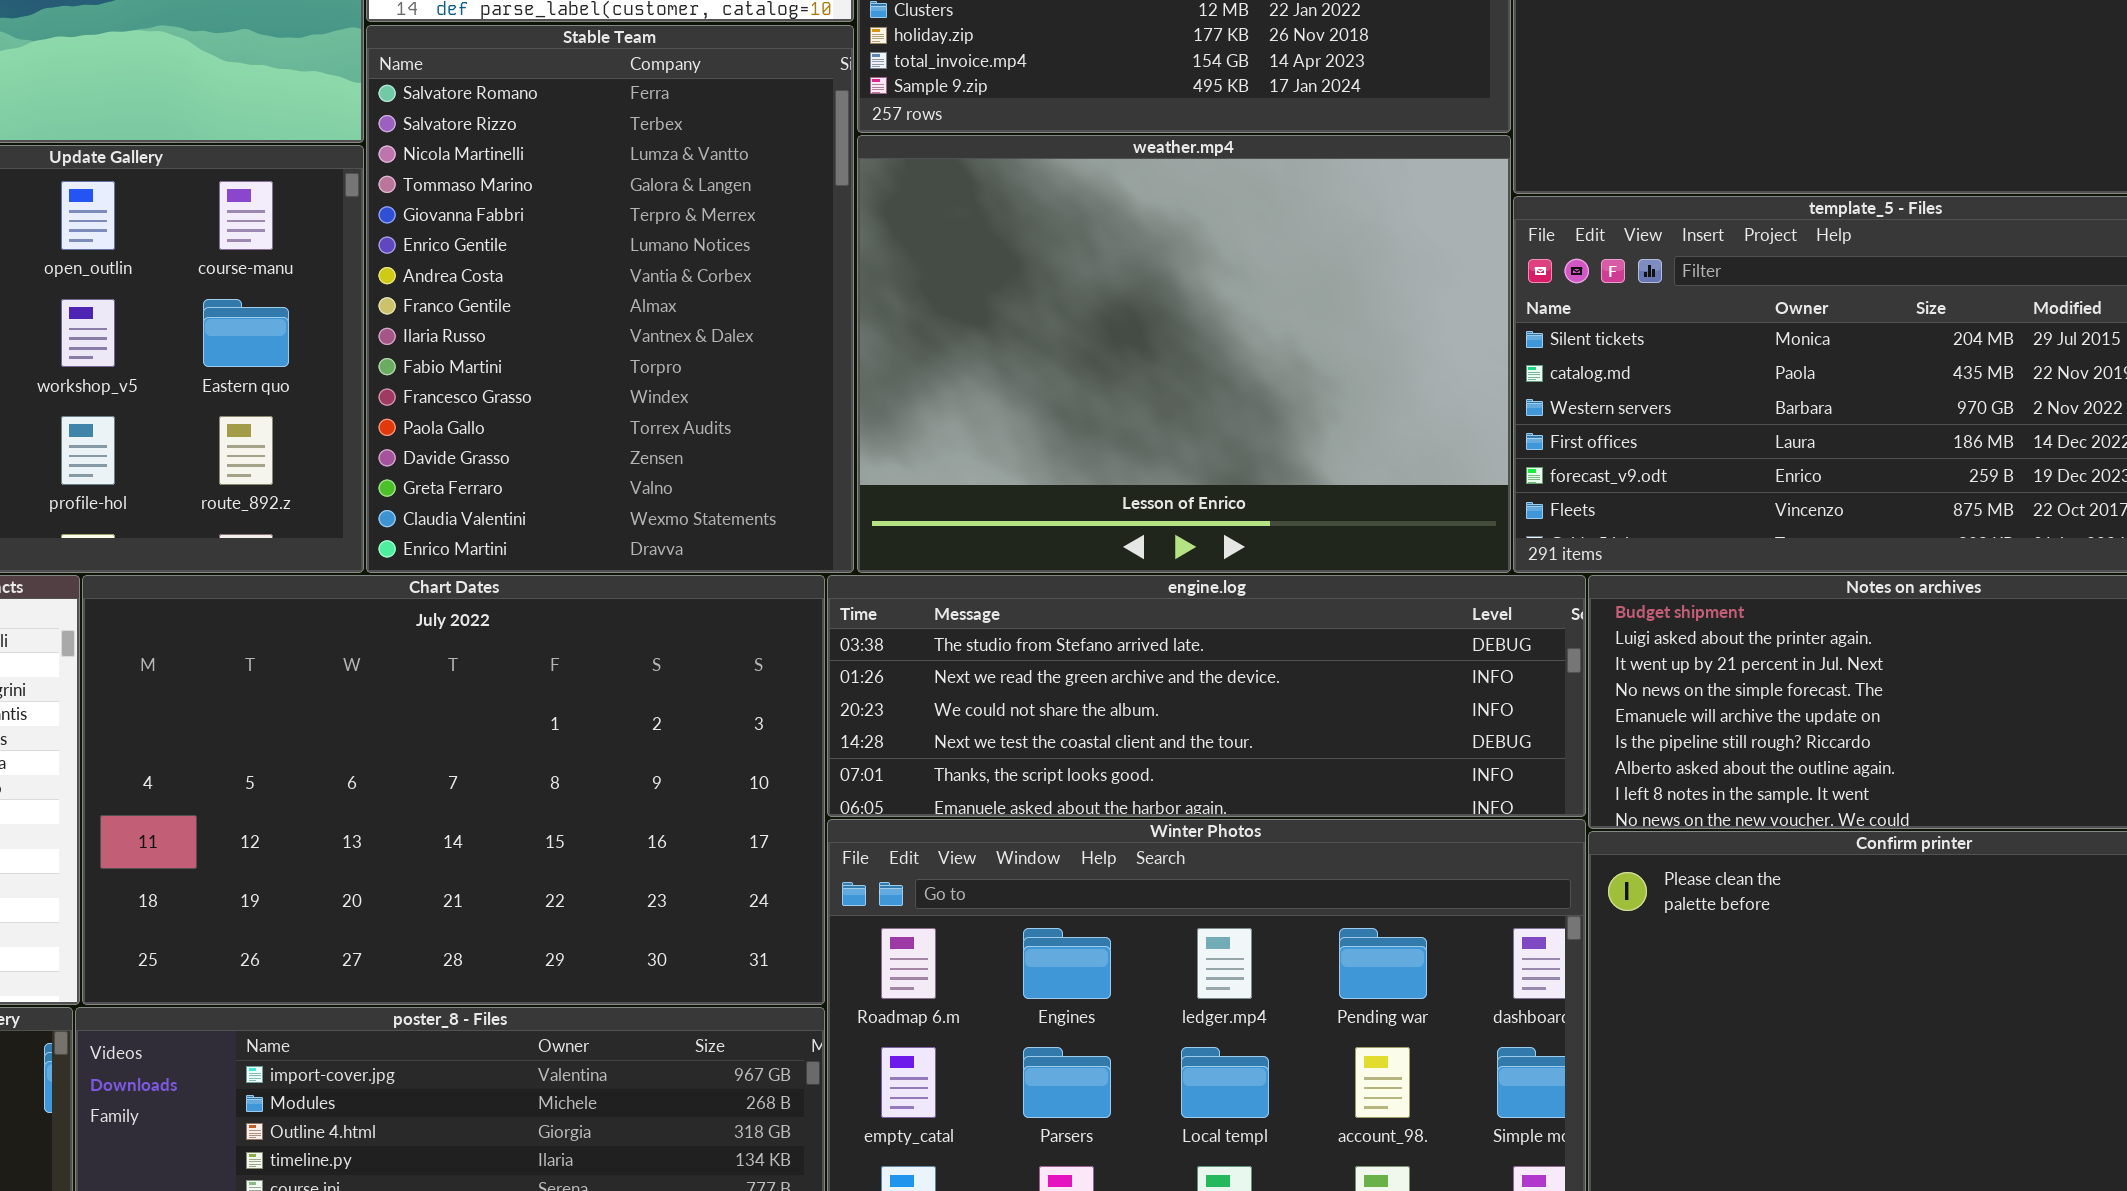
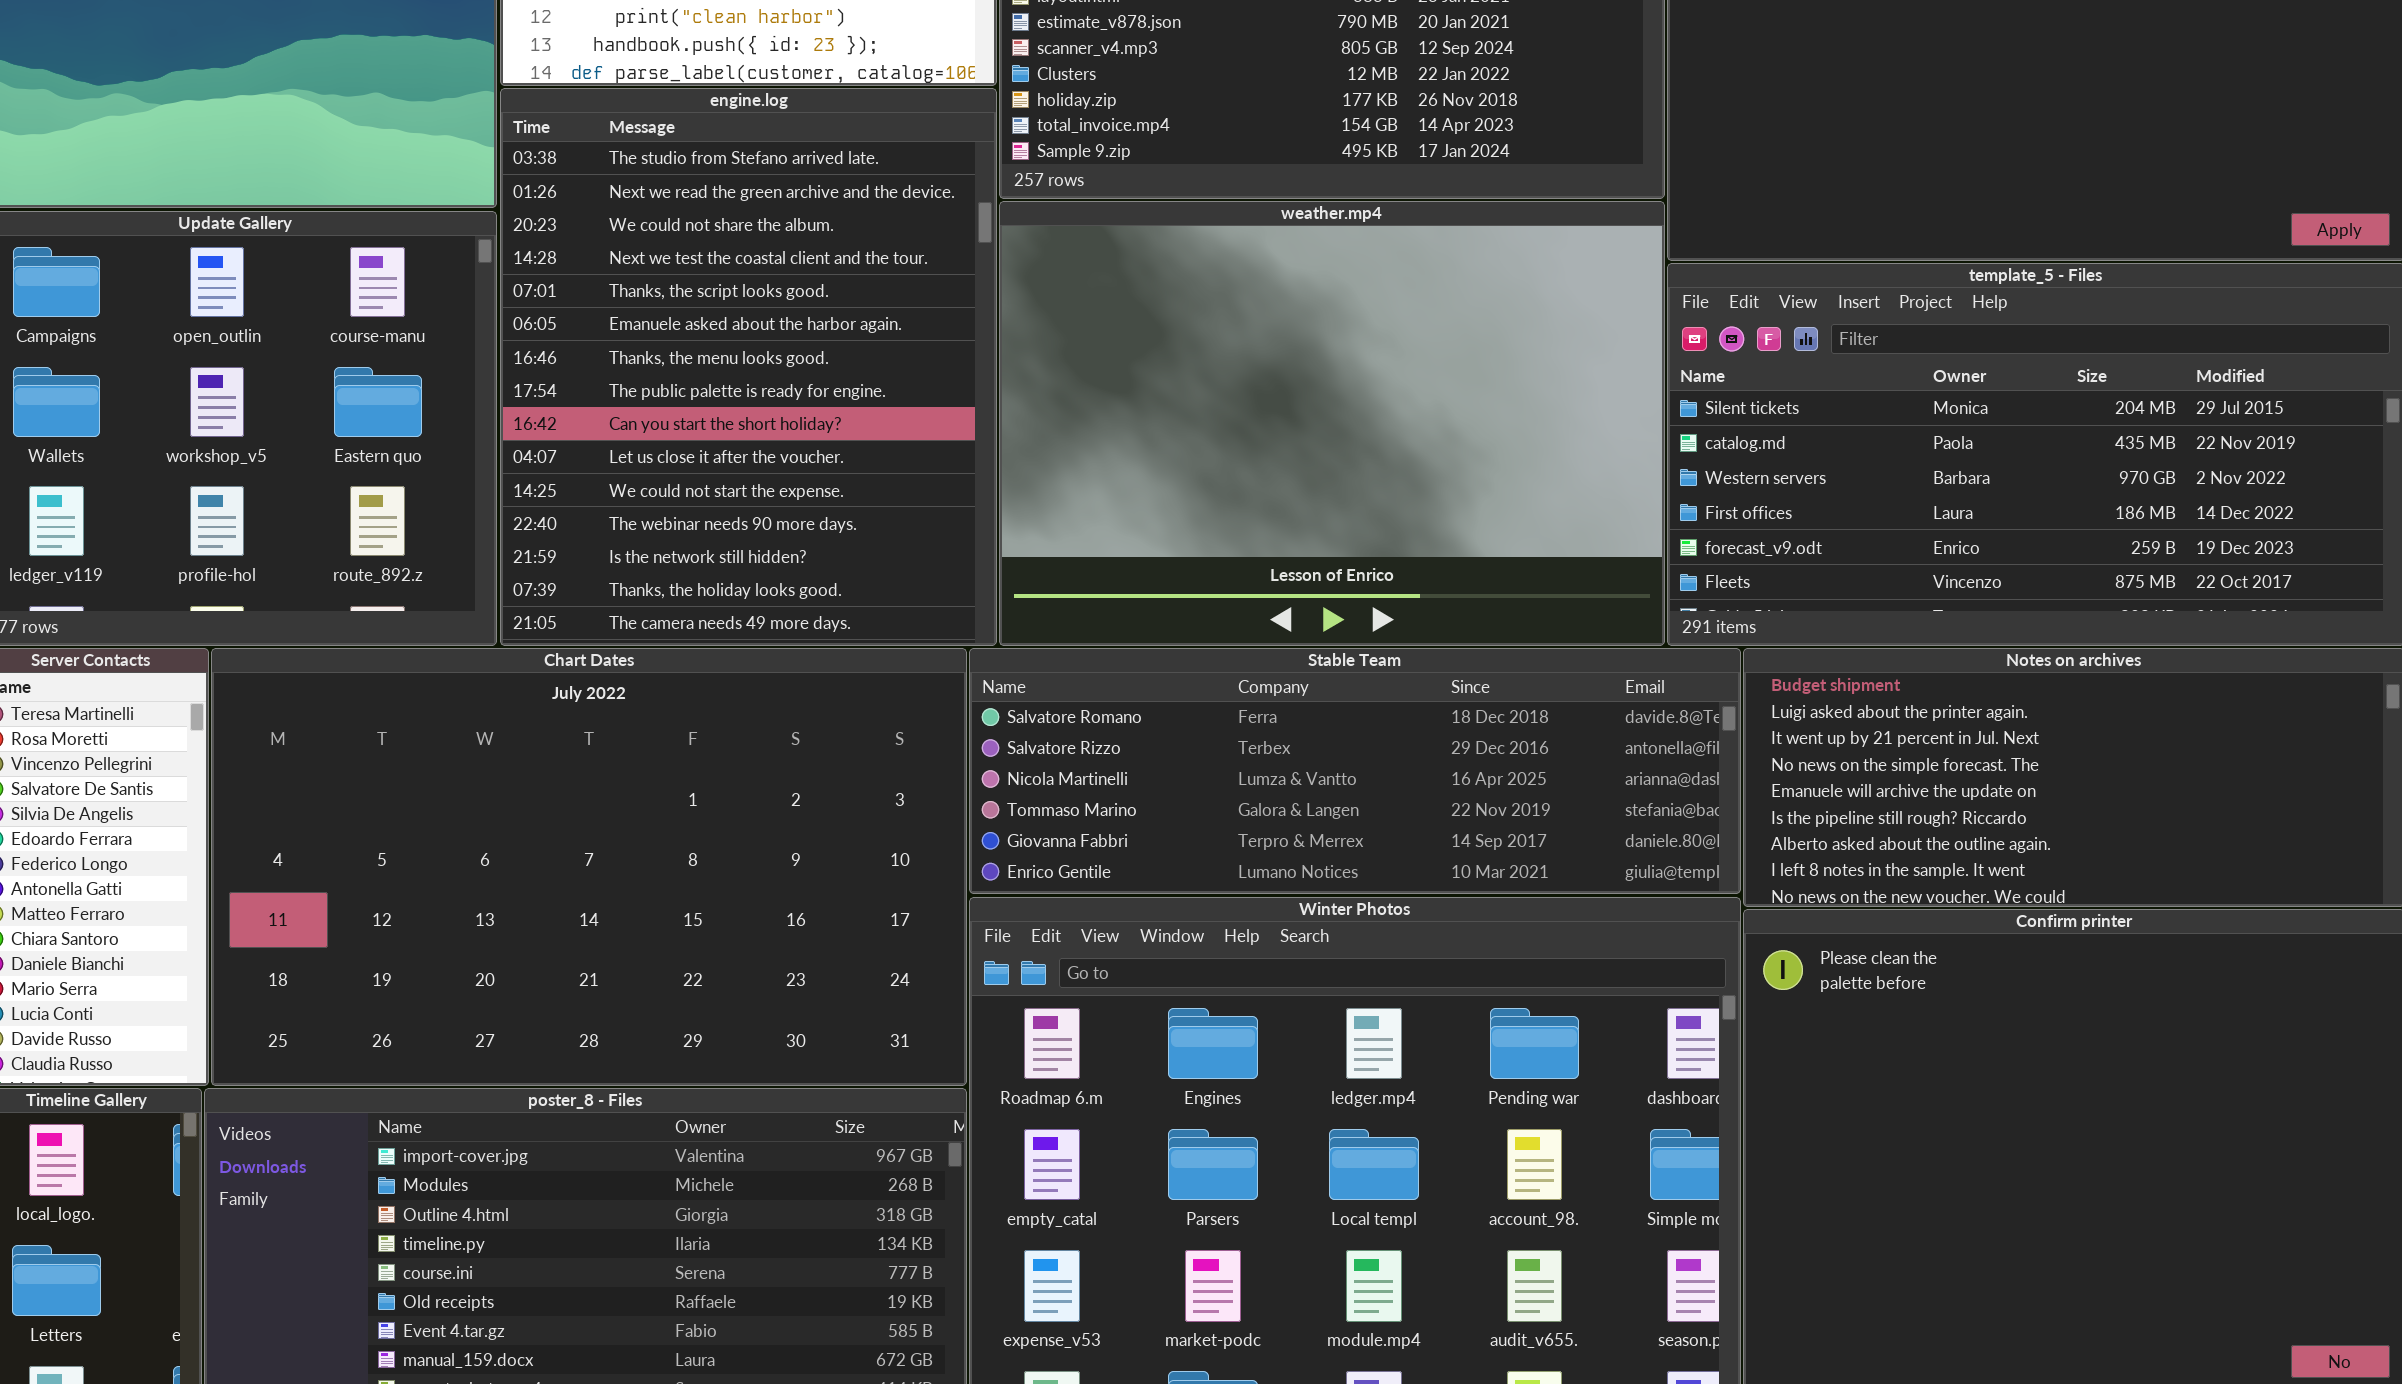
Stable Team: [366,25,854,573] -> [969,648,1741,894], moved, resized
engine.log: [827,575,1586,817] -> [500,88,997,646], moved, resized

